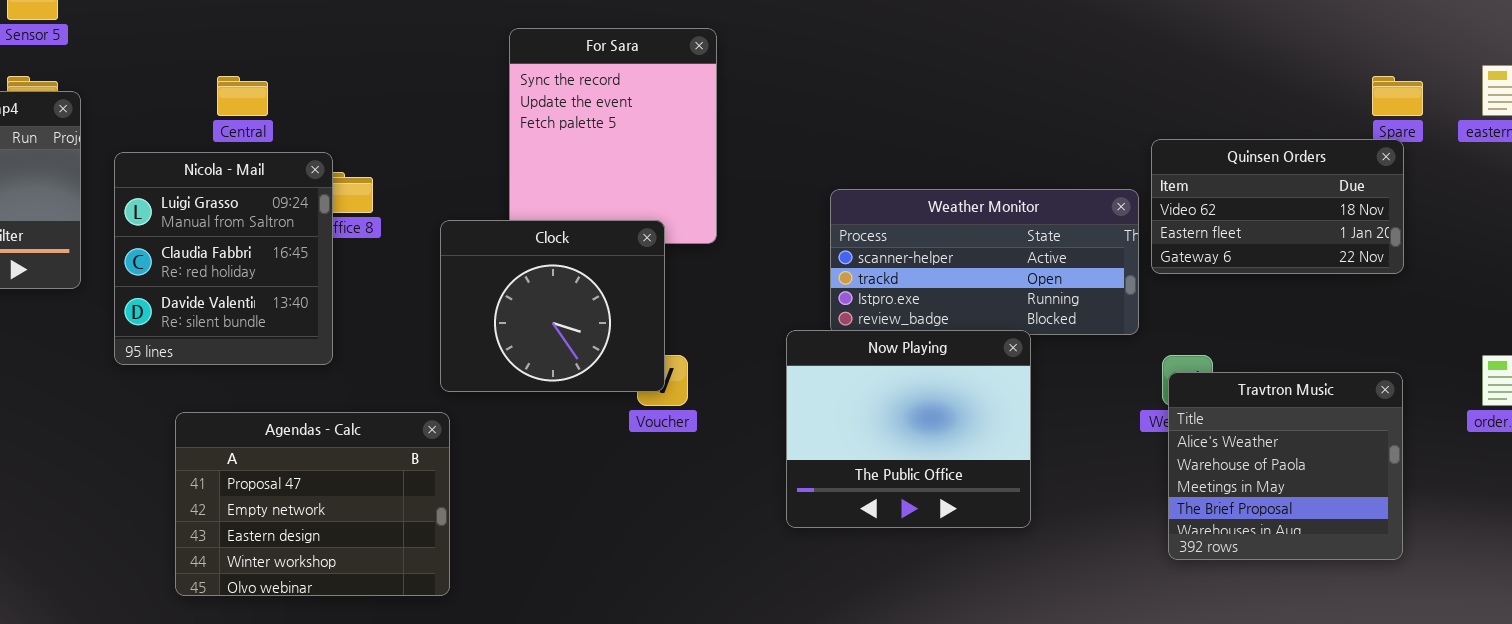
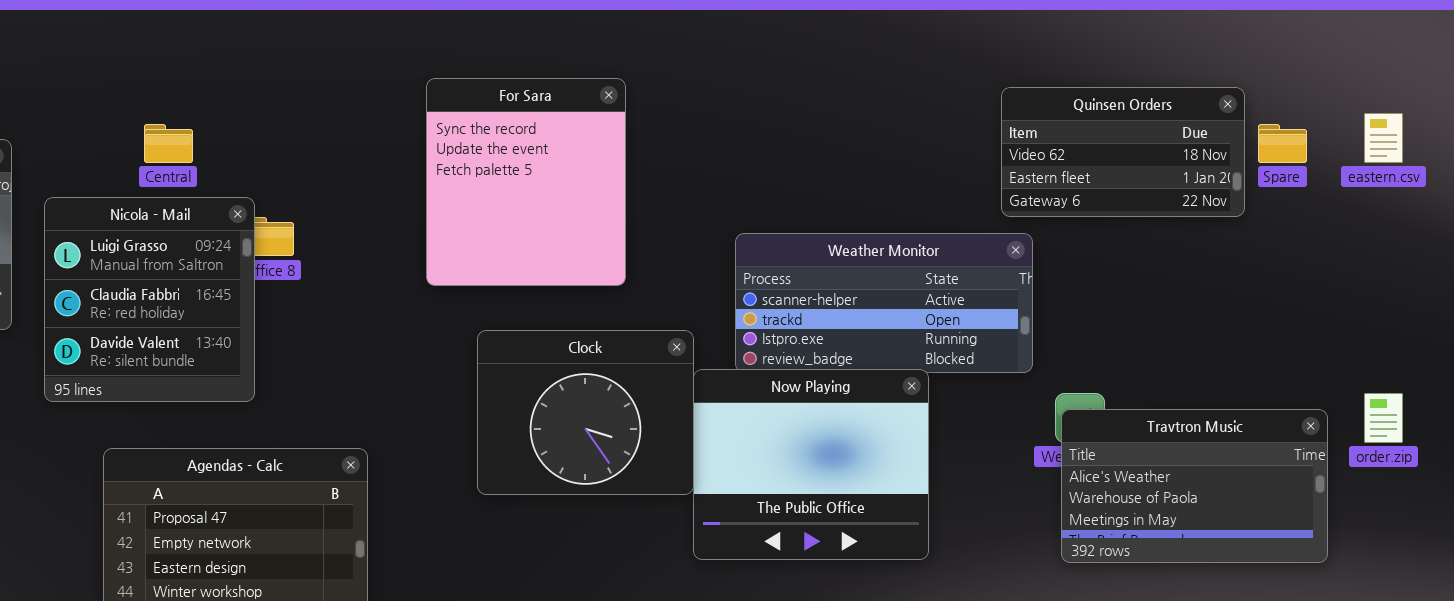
Quinsen Orders: [1151,139,1404,274] -> [1001,87,1245,217], moved
Clock: [440,220,665,392] -> [477,330,694,495], moved
Travtron Music: [1168,372,1403,560] -> [1061,409,1328,563], resized

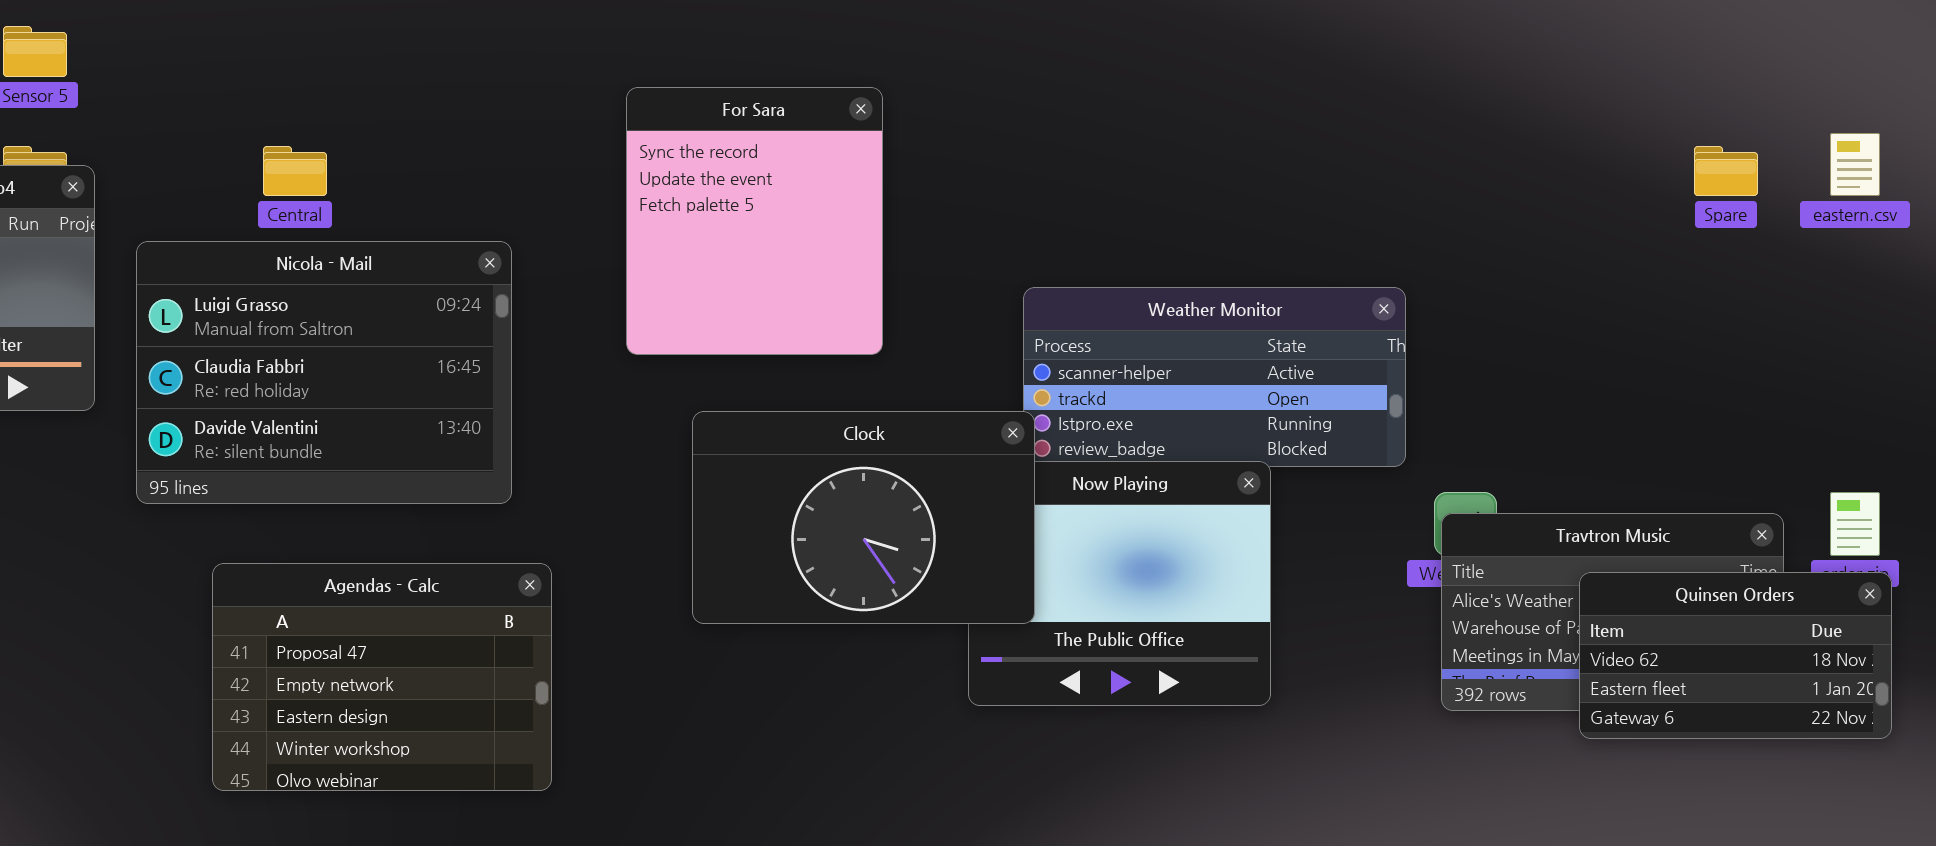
Quinsen Orders: [1001,87,1245,217] -> [1579,572,1892,739], moved
Nicola - Mail: [44,197,255,402] -> [136,241,512,504], resized
Clock: [477,330,694,495] -> [692,411,1035,624], resized

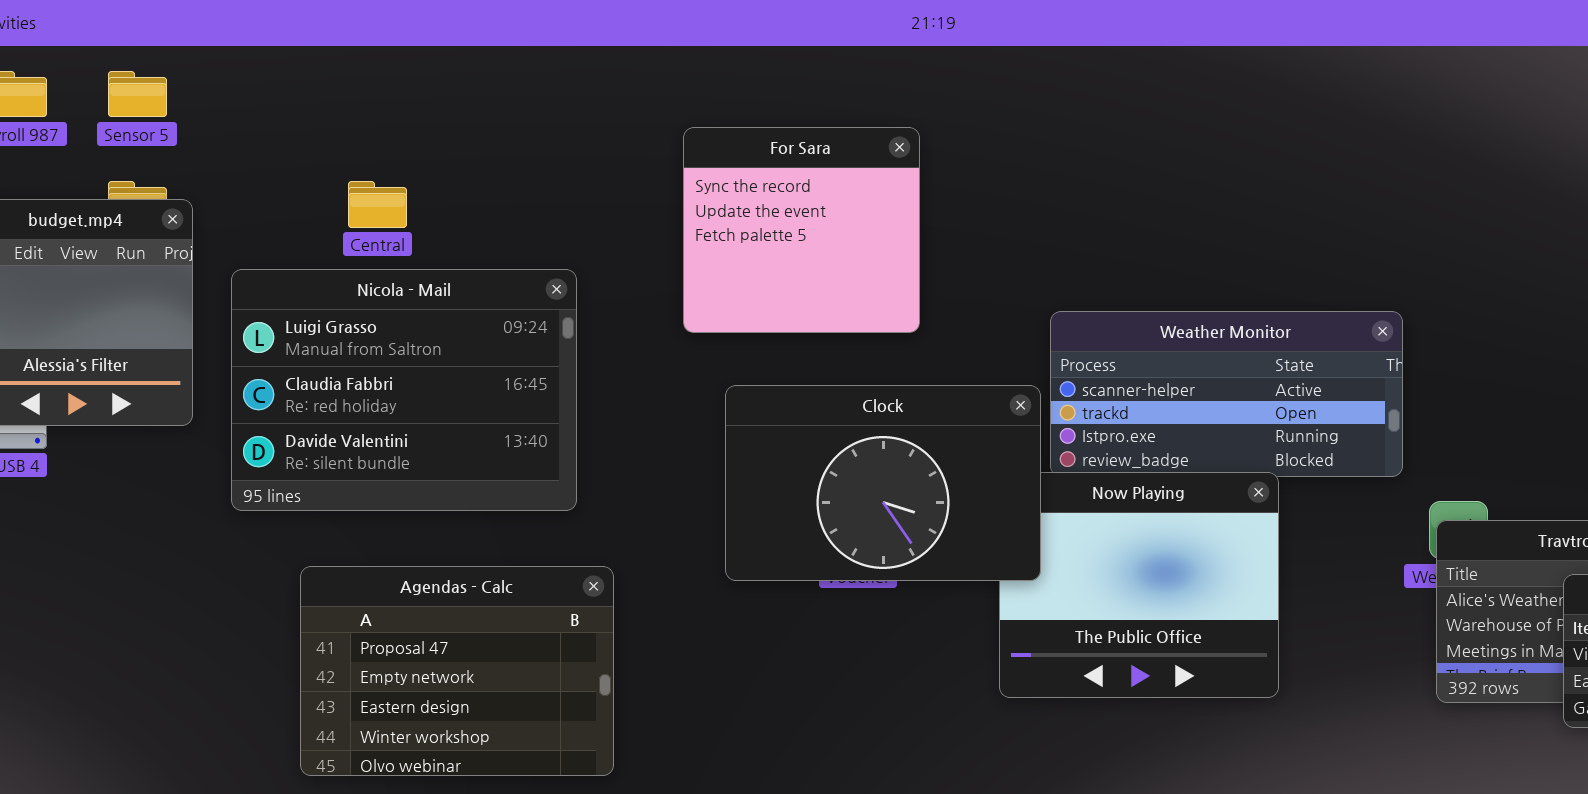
For Sara: [626,87,883,355] -> [683,127,920,333], resized
Clock: [692,411,1035,624] -> [725,385,1041,581], moved

